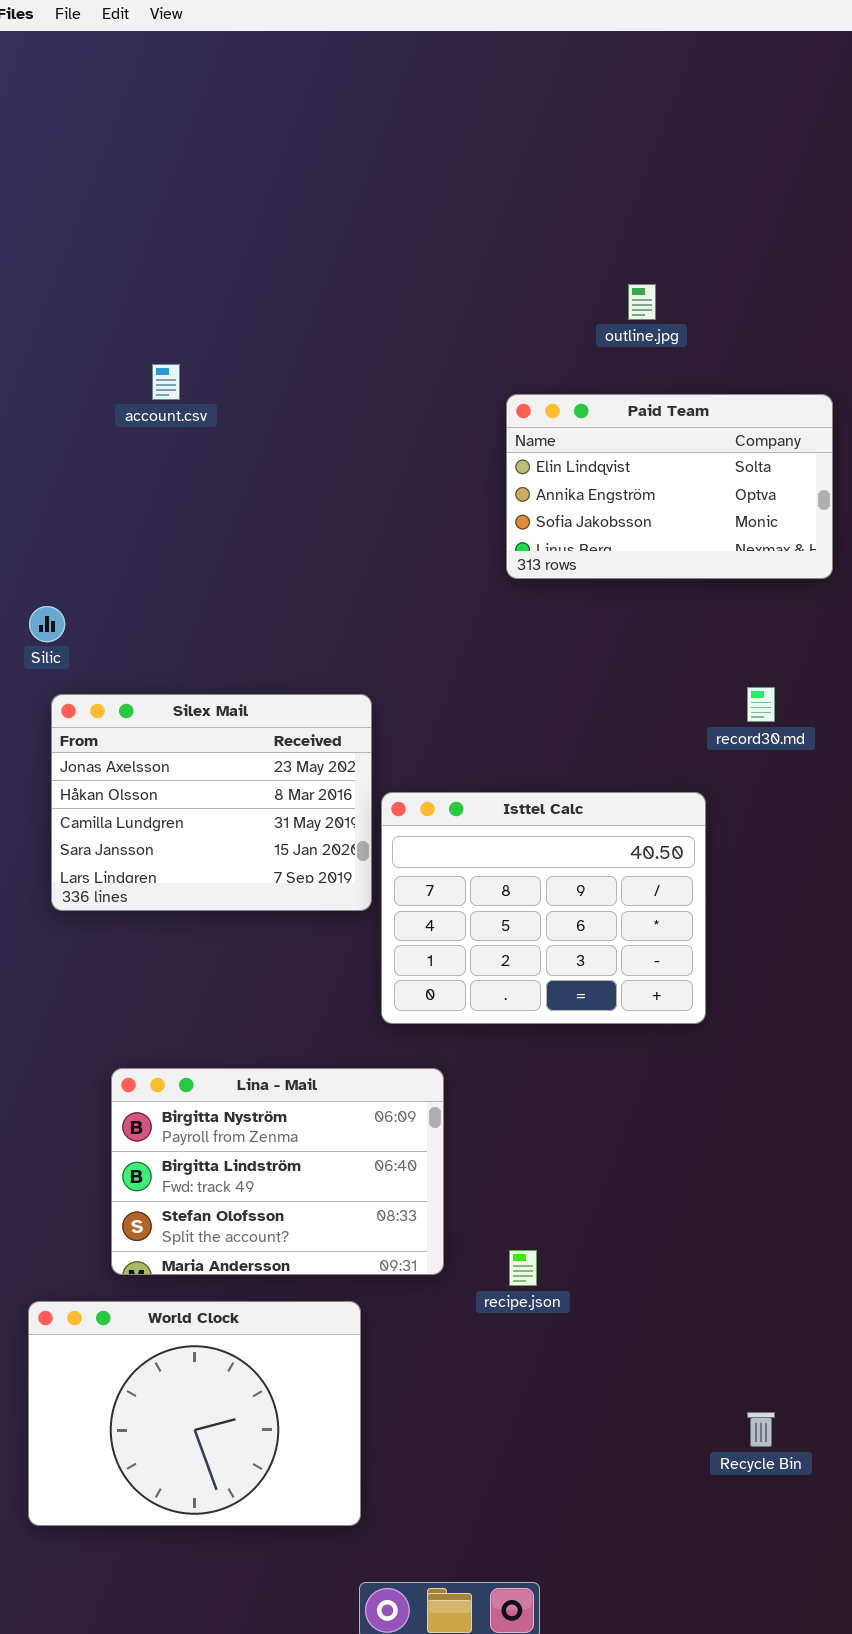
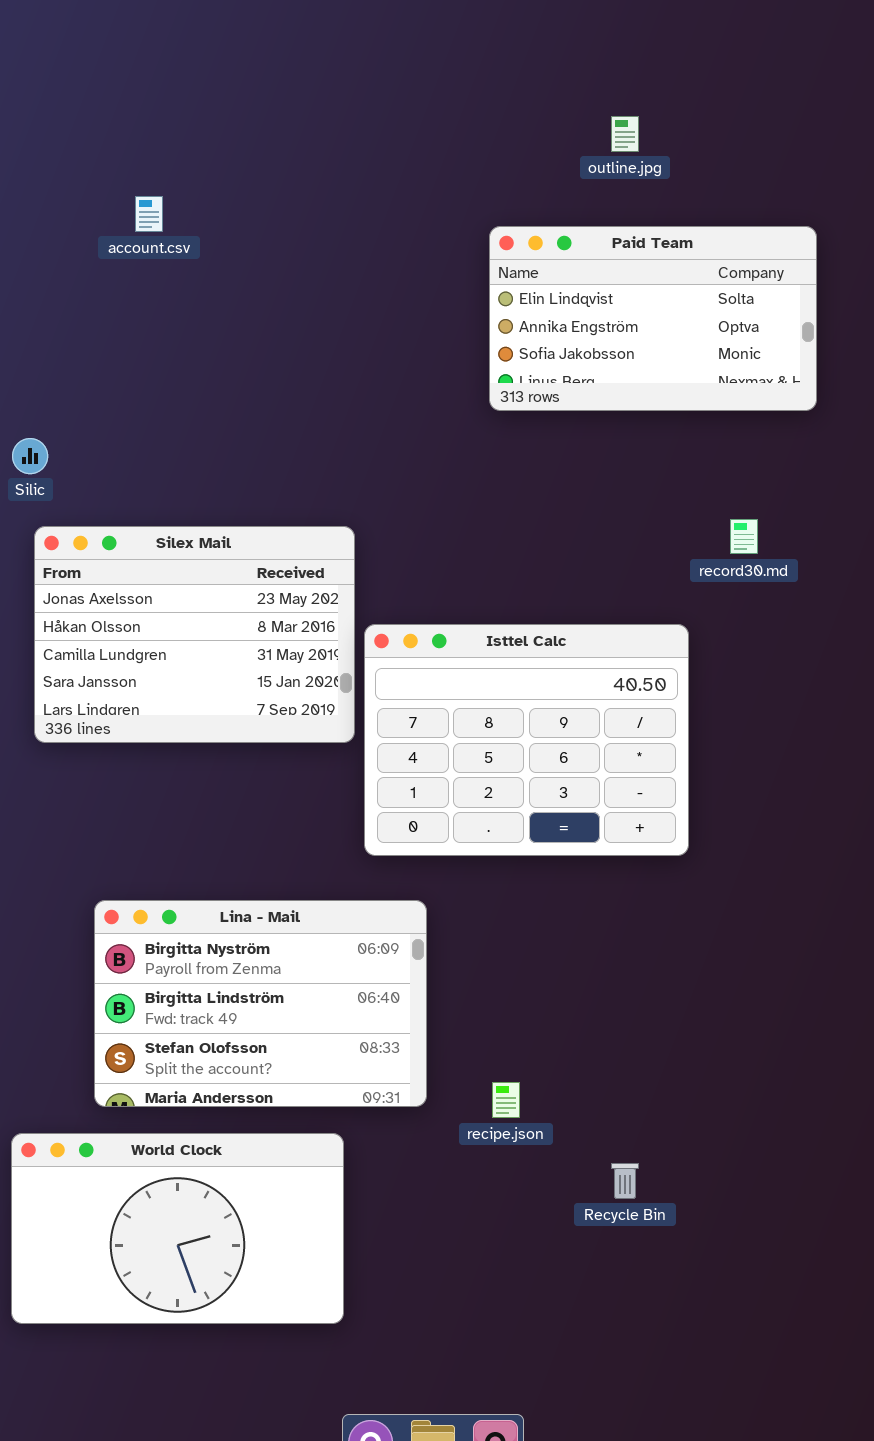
World Clock: [28,1301,361,1526] -> [11,1133,344,1324], resized
Recycle Bin: [747,1412,775,1447] -> [611,1163,639,1199], moved

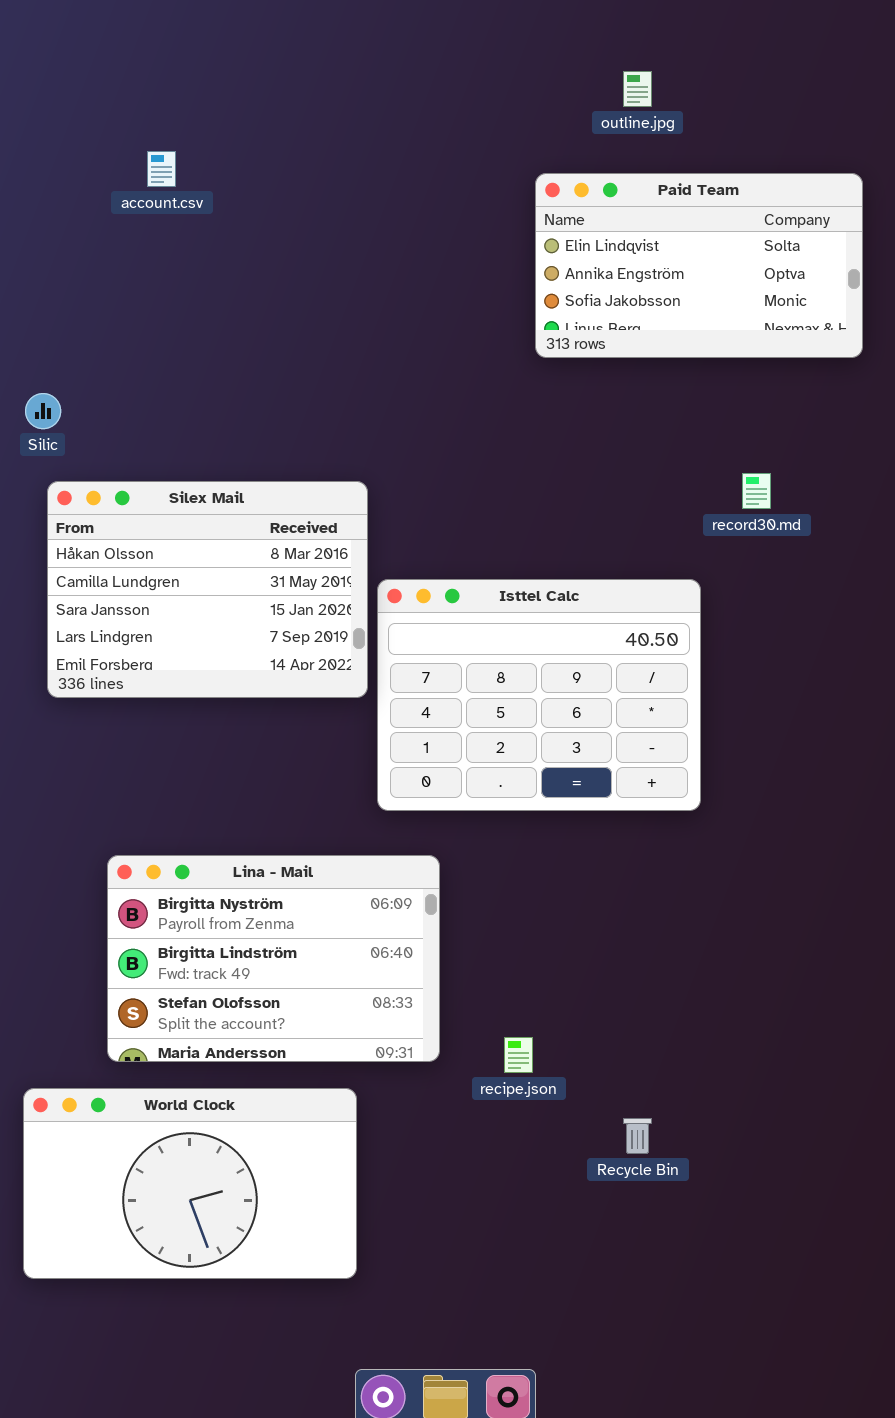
Paid Team: [489,226,817,411] -> [535,173,863,358], moved
Silex Mail: [34,526,355,743] -> [47,481,368,698], scrolled down 1 row

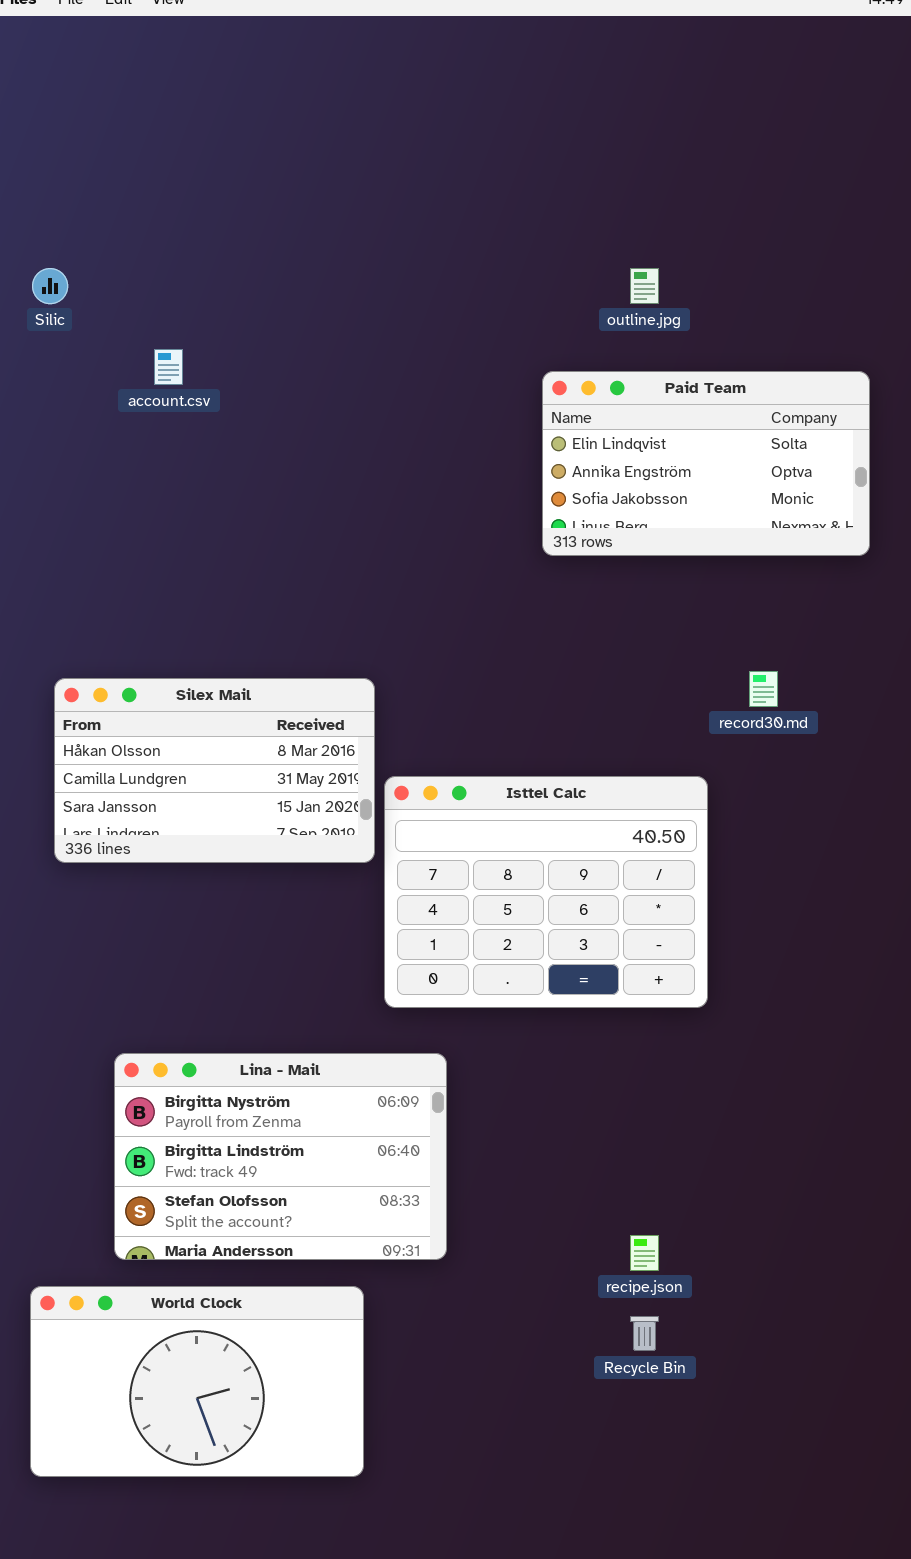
Silic: [25,393,61,429] -> [32,268,68,304], moved
Silex Mail: [47,481,368,698] -> [54,678,375,863], resized
recipe.json: [504,1037,533,1073] -> [630,1235,659,1271], moved

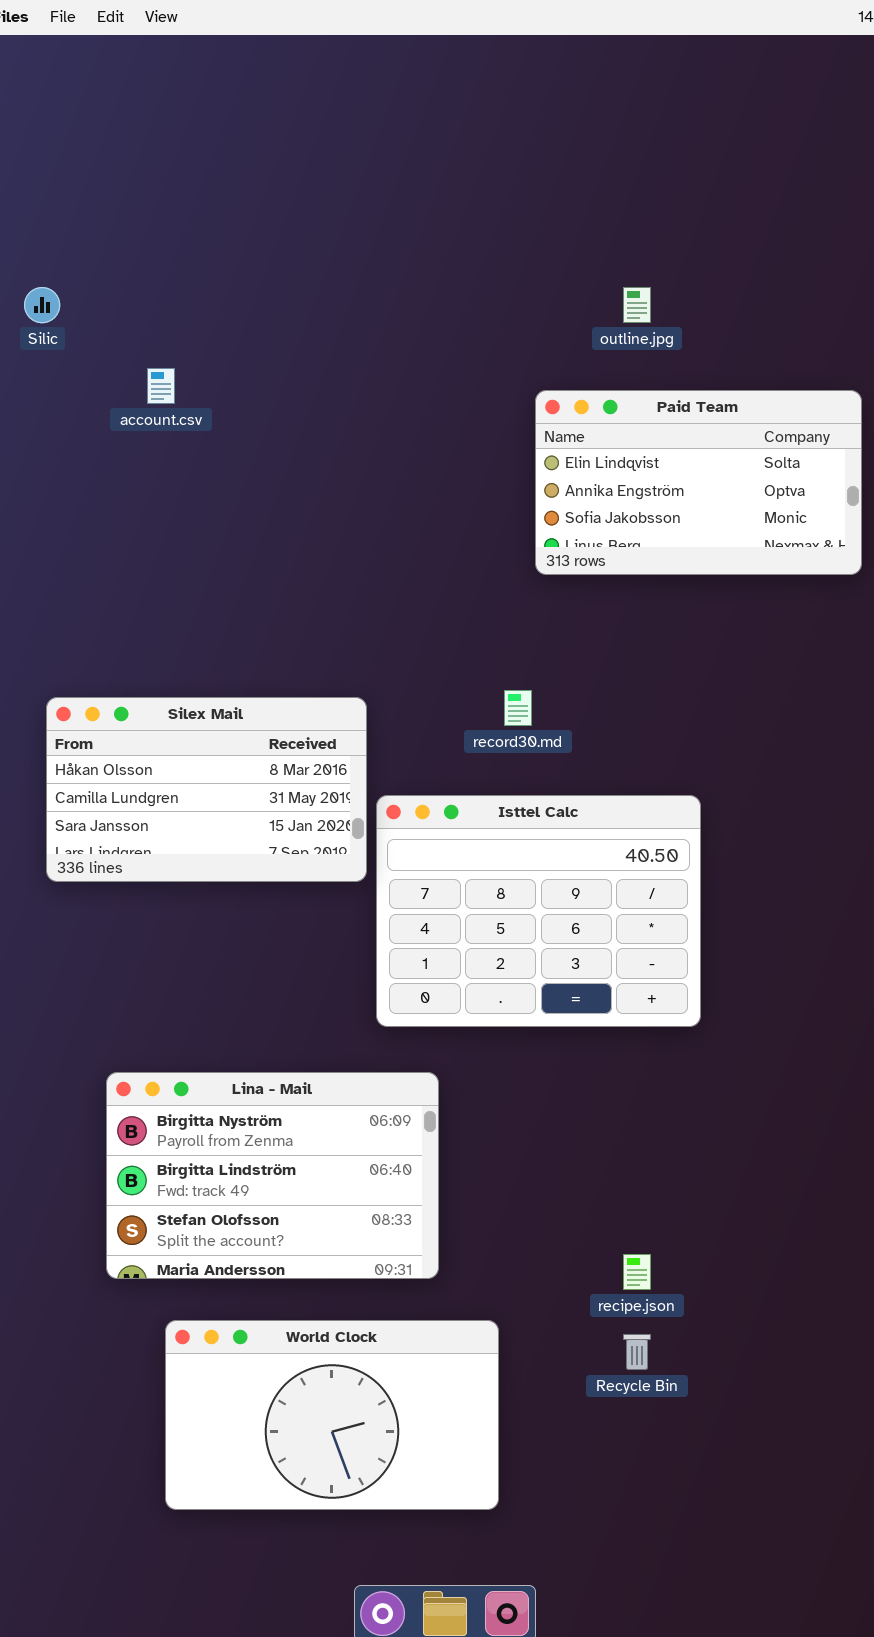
record30.md: [749,671,778,707] -> [504,690,532,726], moved
World Clock: [30,1286,364,1477] -> [165,1320,499,1510], moved

